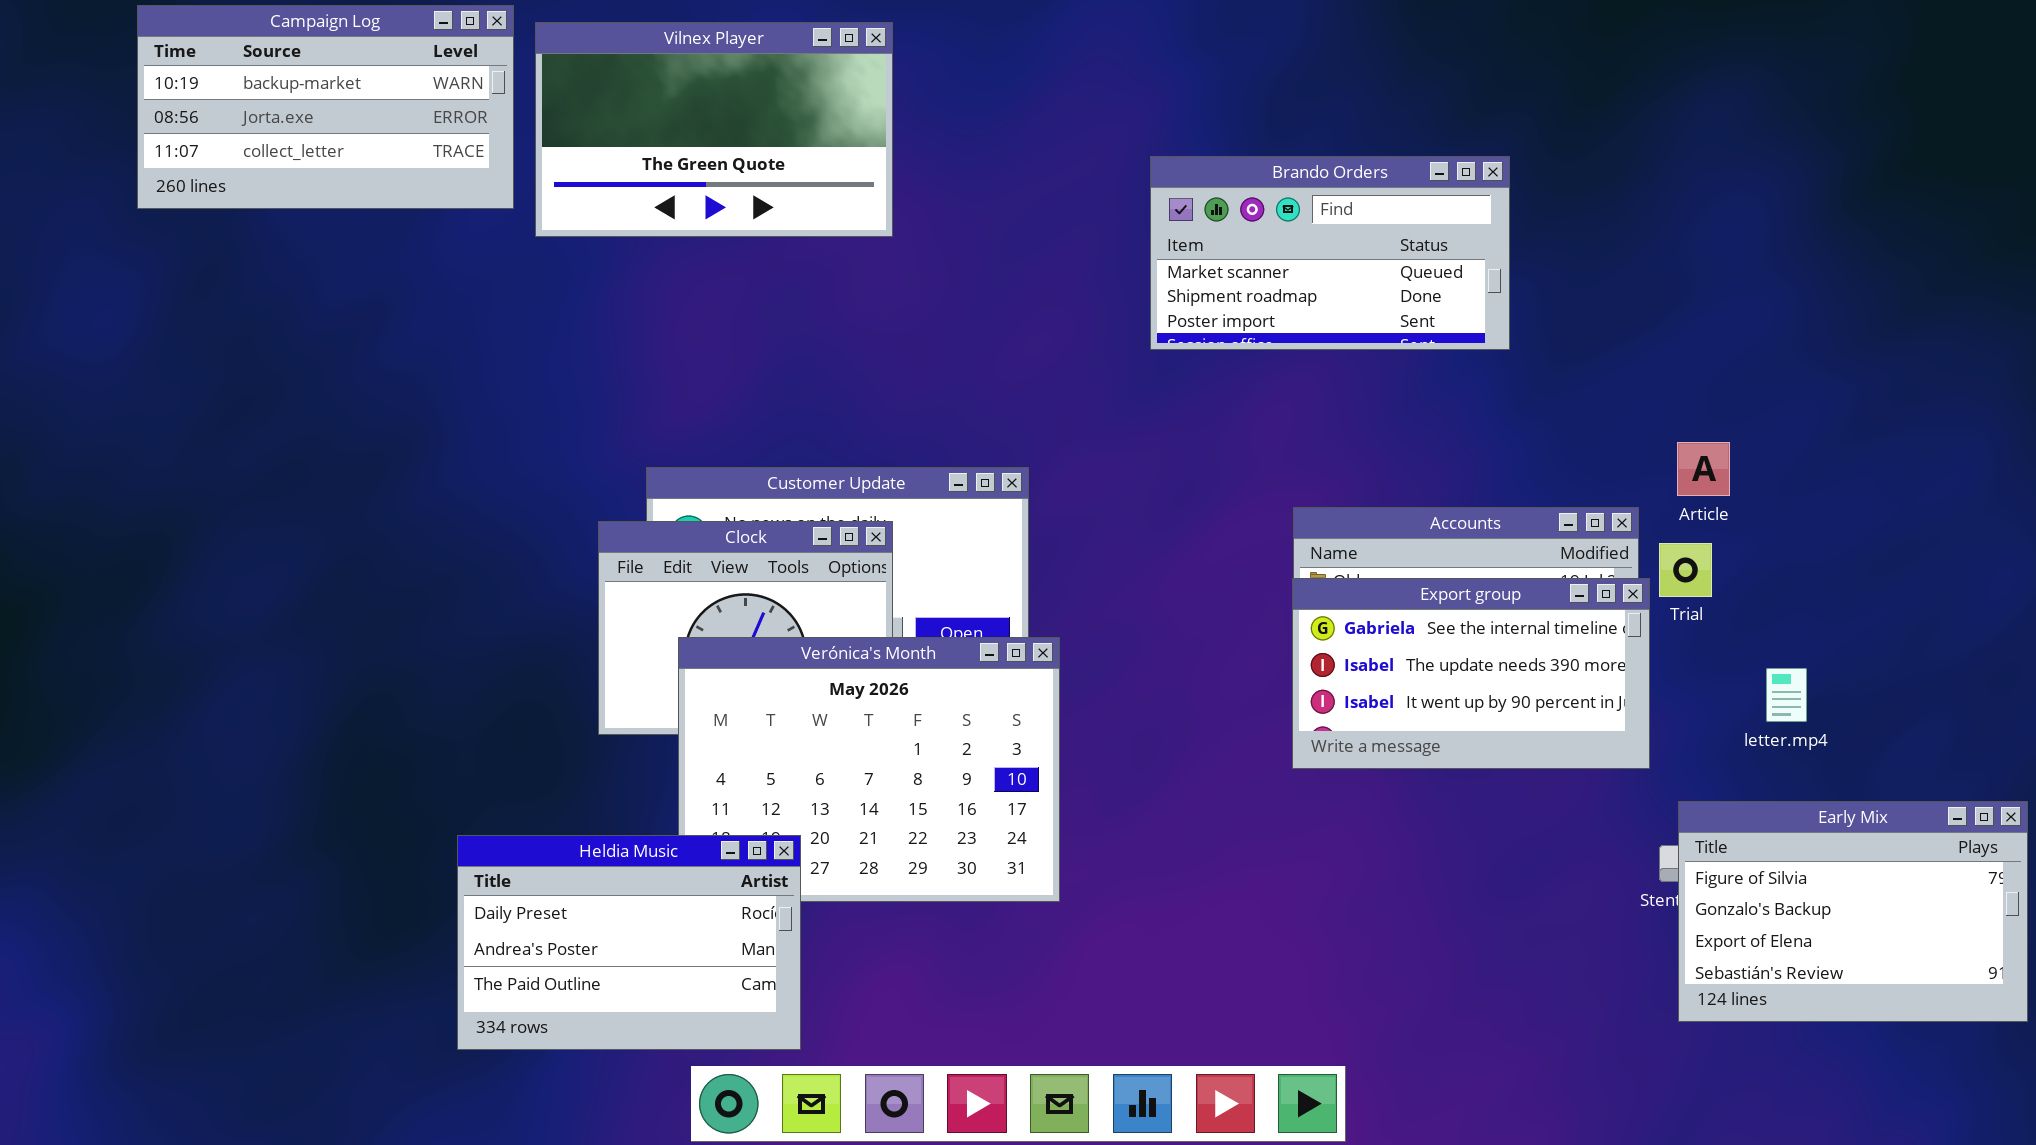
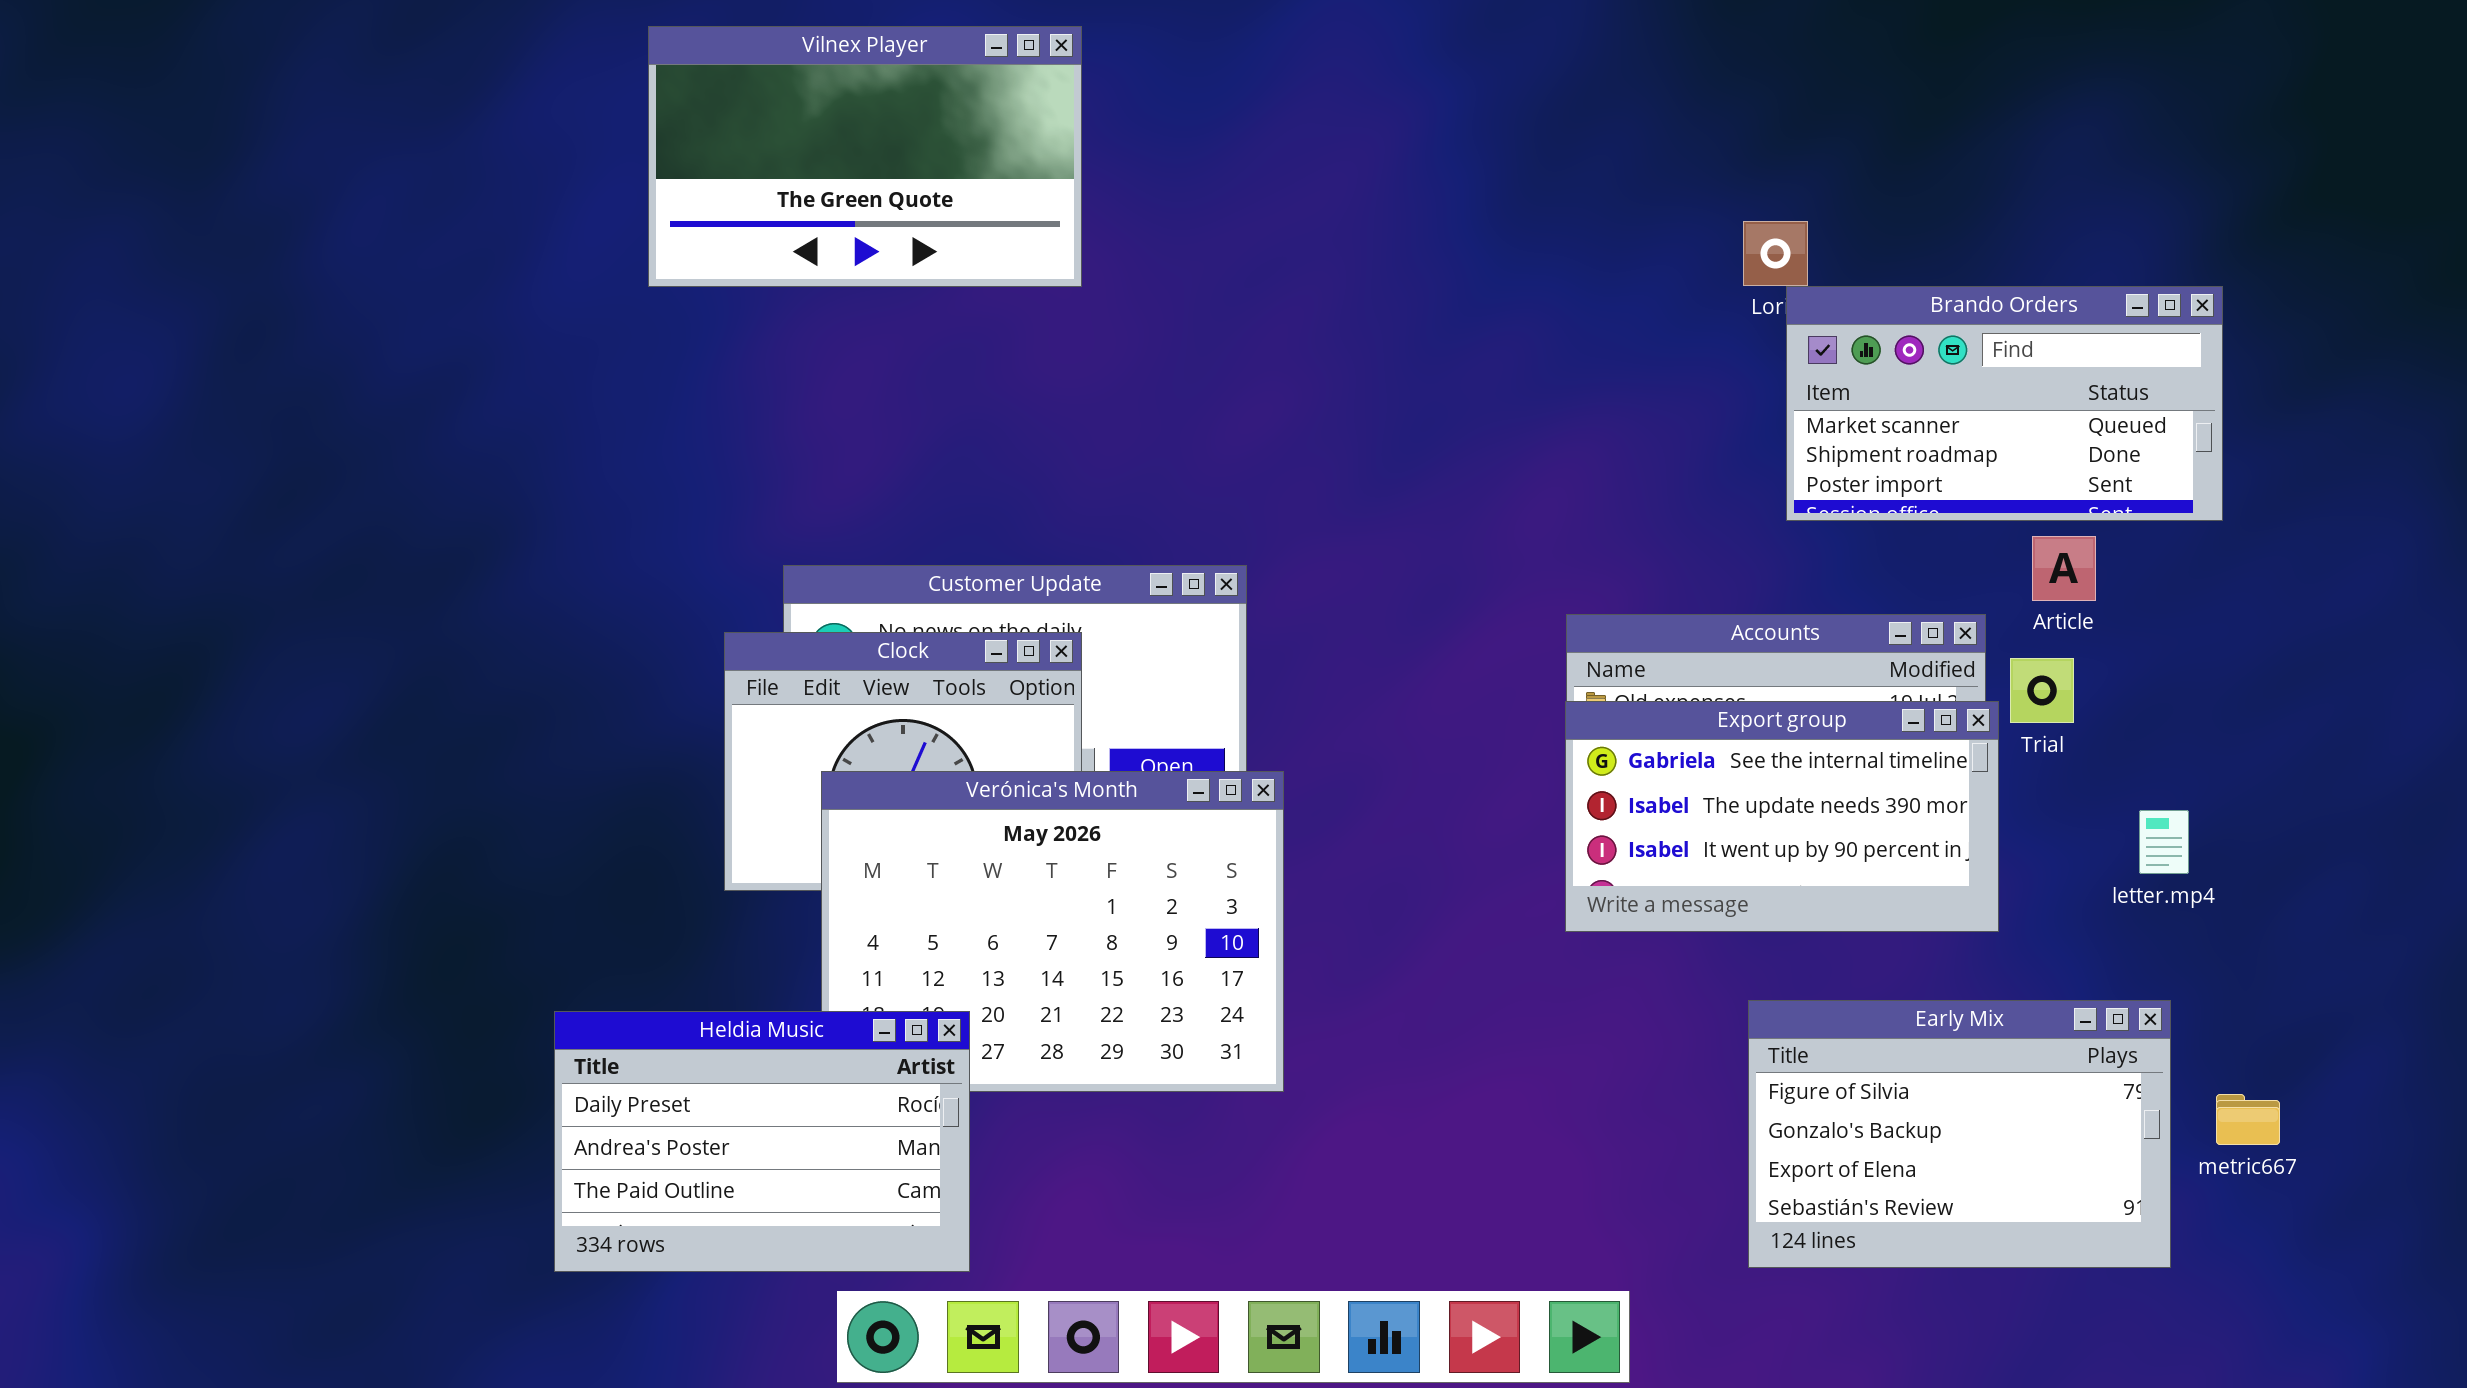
Campaign Log: [137,5,514,209] -> none, closed
Brando Orders: [1150,156,1510,350] -> [1786,286,2223,521], moved
Early Mix: [1678,801,2028,1022] -> [1748,1000,2171,1268], moved

